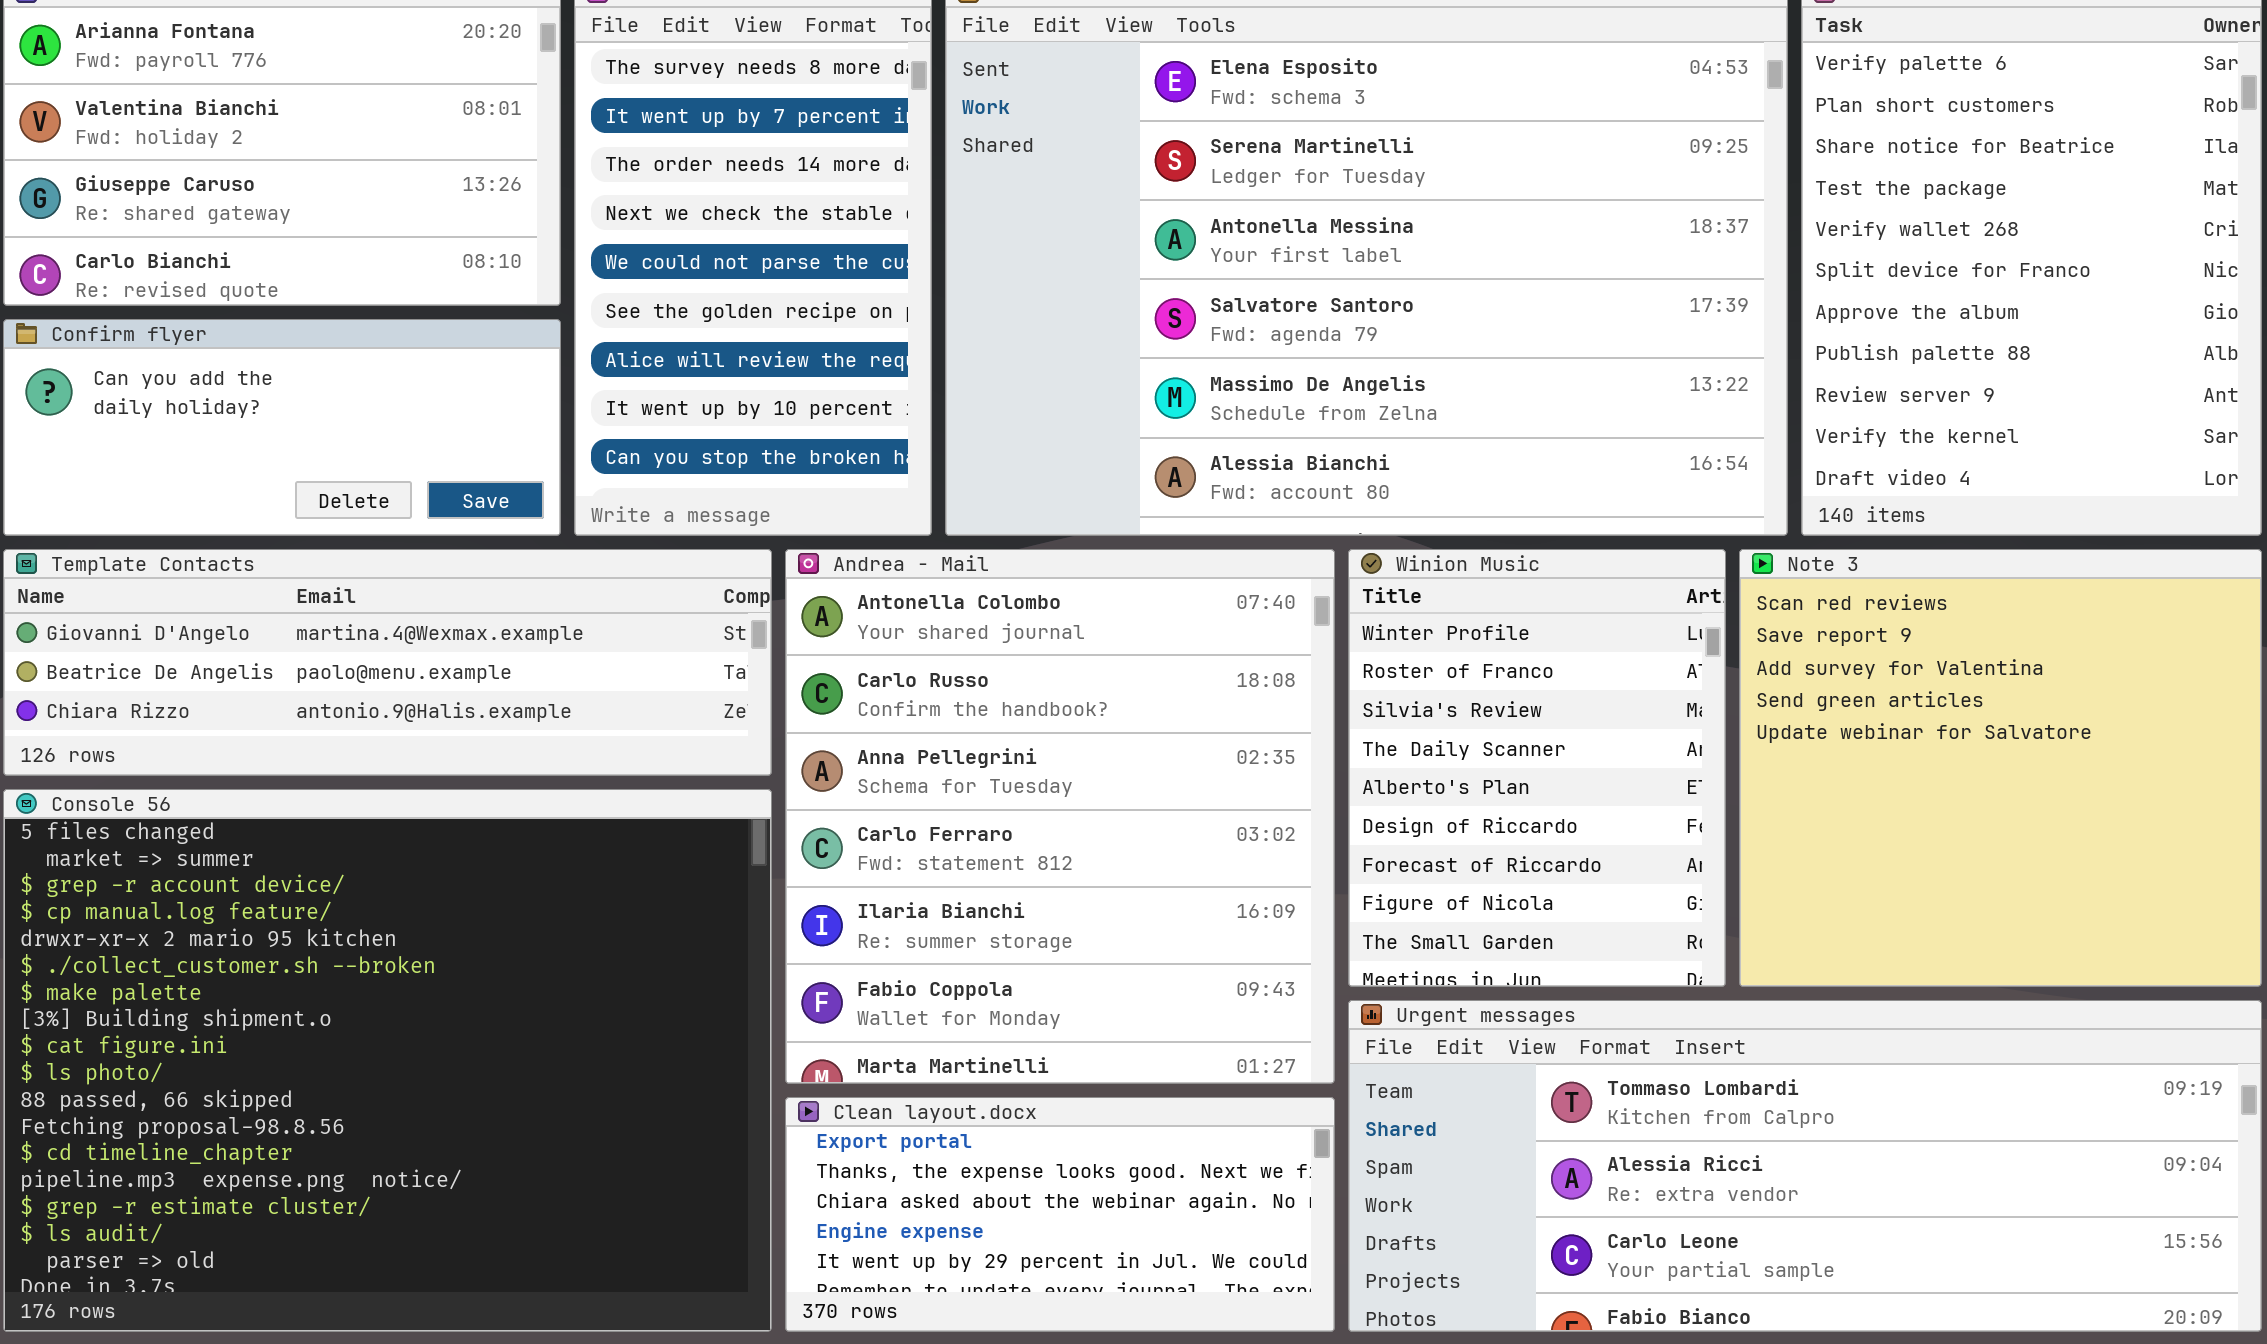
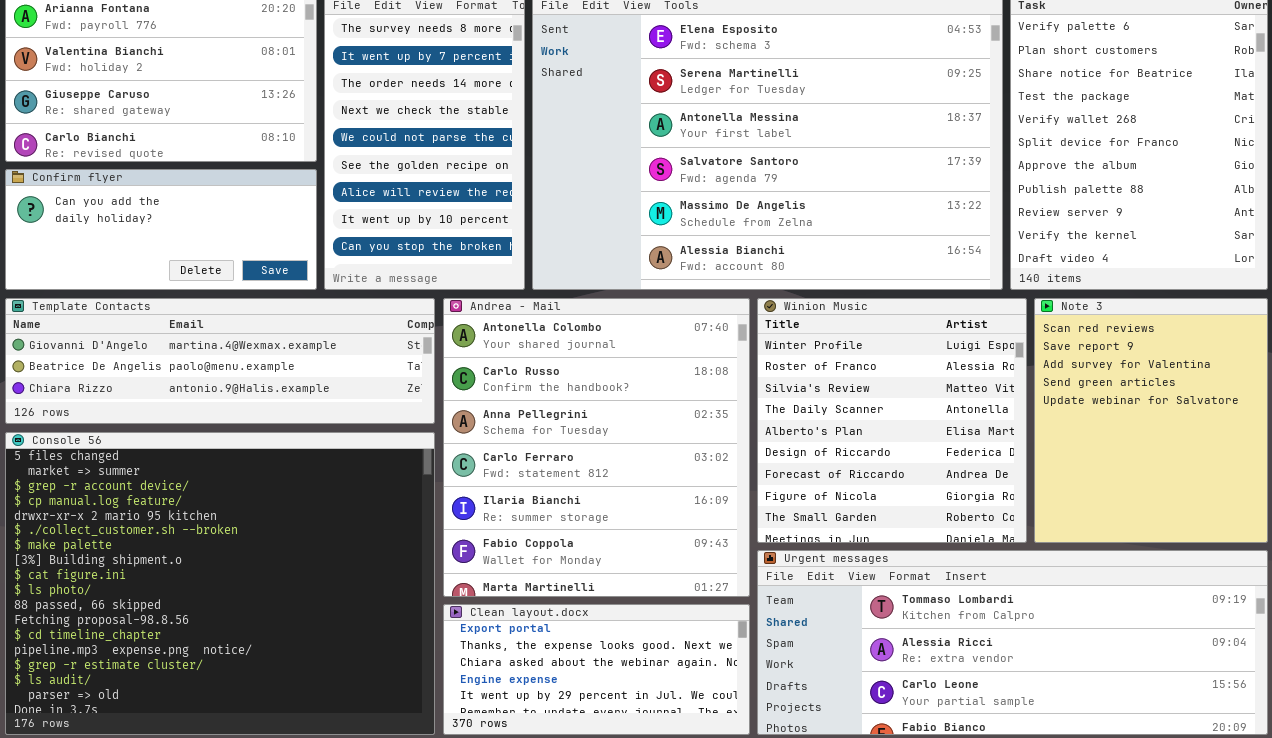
Winion Music: [1348,549,1726,987] -> [757,298,1027,543], resized
Note 3: [1739,549,2262,987] -> [1034,298,1268,543], resized

